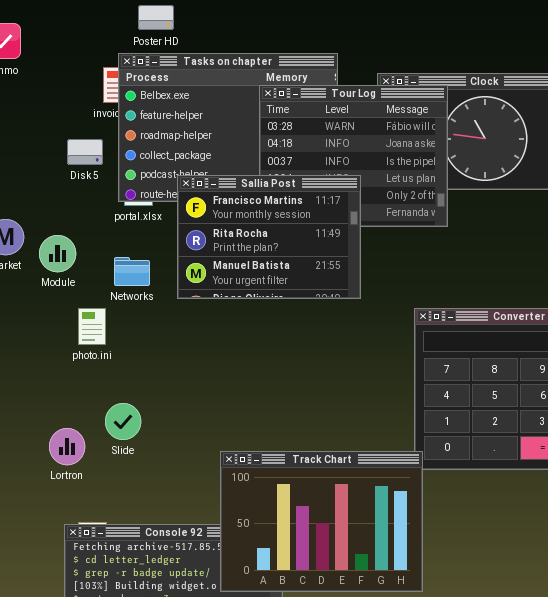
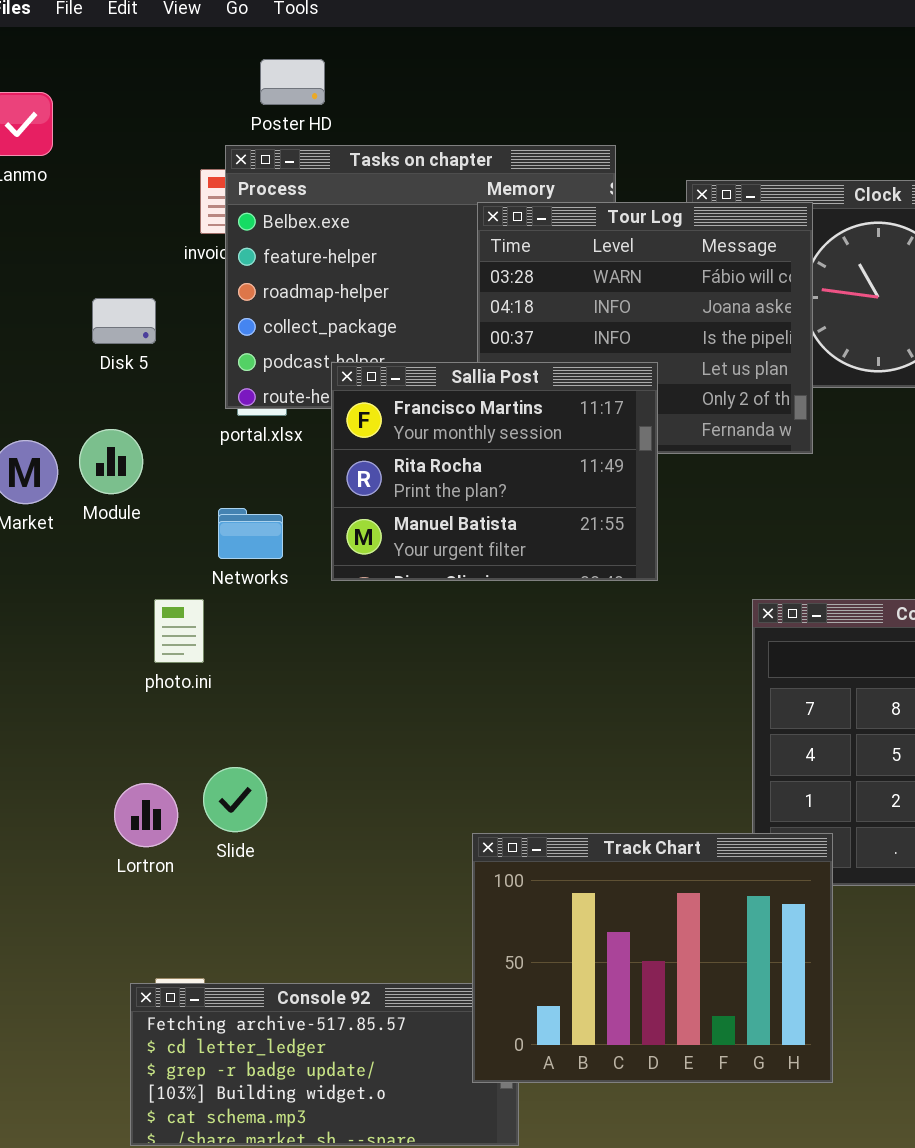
Disk 5: [67,139,103,165] -> [92,298,156,344], moved
Module: [39,235,76,272] -> [79,429,143,494], moved
Lortron: [49,428,85,465] -> [114,783,178,847], moved
Track Chart: [220,451,423,592] -> [472,833,833,1083], moved

